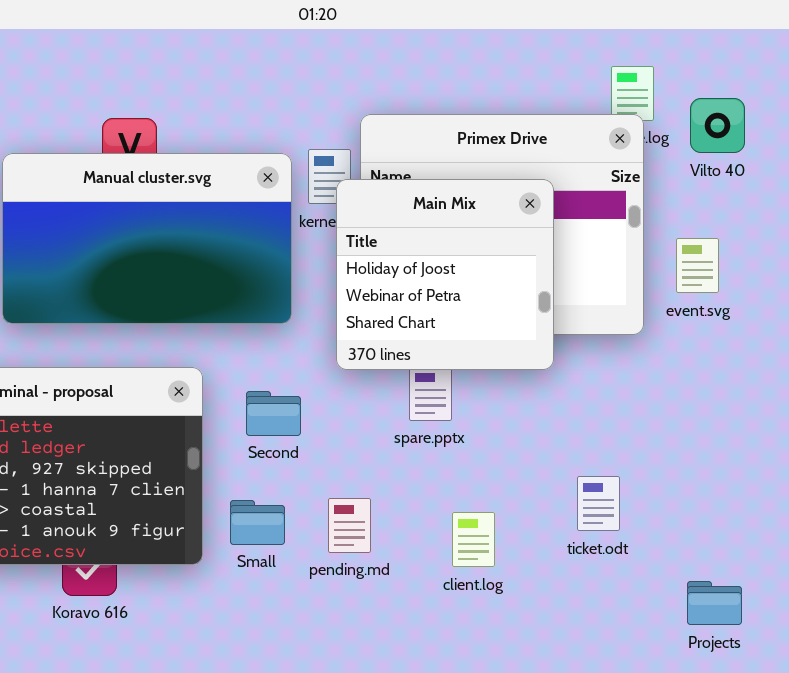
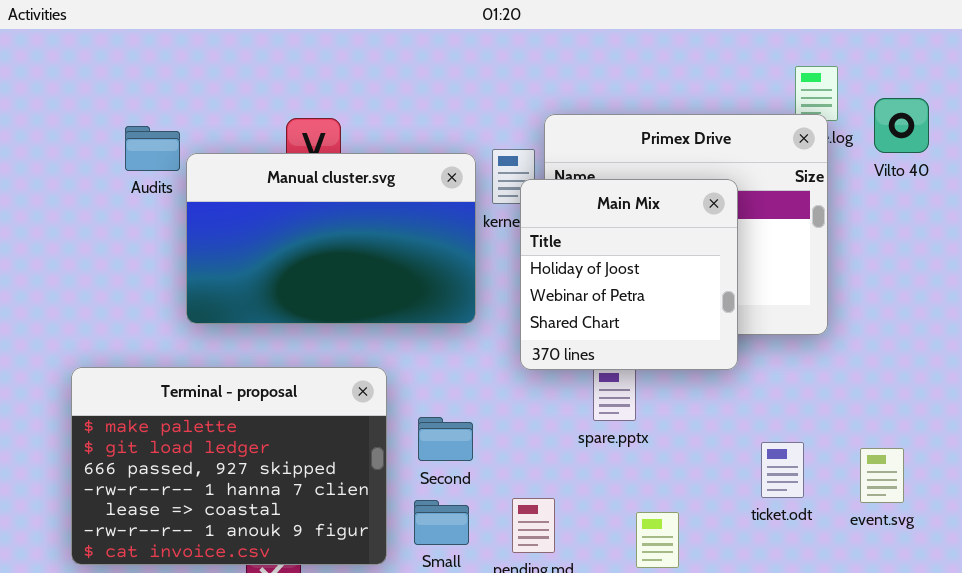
event.svg: [676,238,719,293] -> [860,448,904,503], moved
Second: [246,391,301,436] -> [418,417,473,461], moved
ticket.odt: [577,476,620,531] -> [761,442,804,498], moved

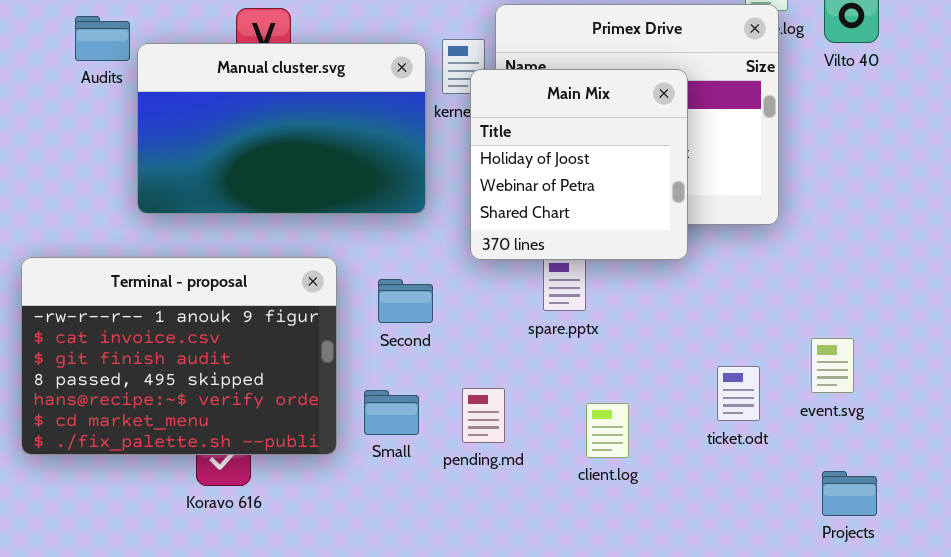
Terminal - proposal: [71,367,387,565] -> [21,257,337,455], scrolled down 5 rows
Second: [418,417,473,461] -> [378,279,433,323], moved
ticket.odt: [761,442,804,498] -> [717,366,760,421], moved

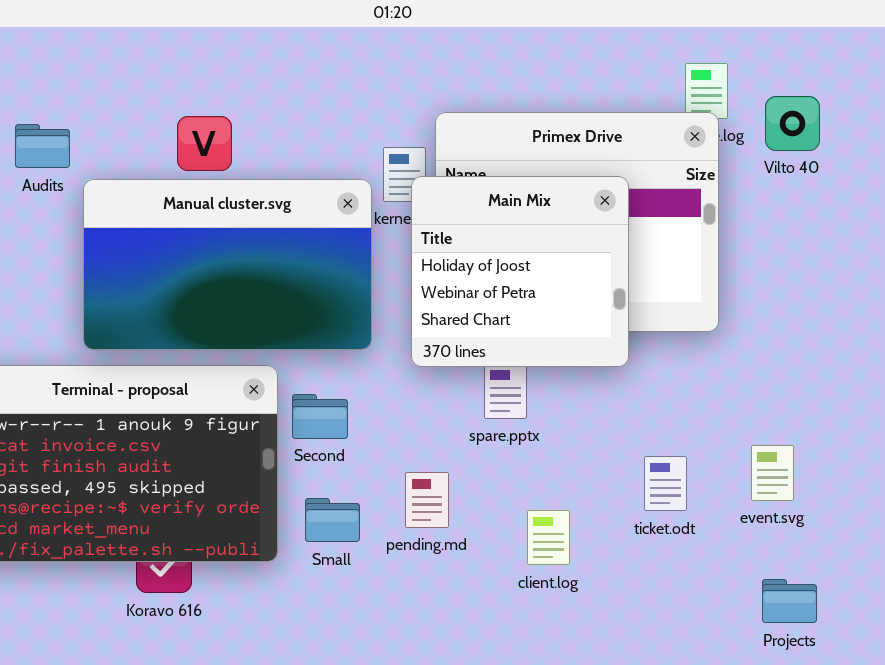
Manual cluster.svg: [137,43,426,214] -> [83,179,372,350], moved
Second: [378,279,433,323] -> [292,394,348,439], moved
ticket.odt: [717,366,760,421] -> [644,456,687,511], moved
pending.md: [462,388,505,443] -> [405,472,449,528], moved

